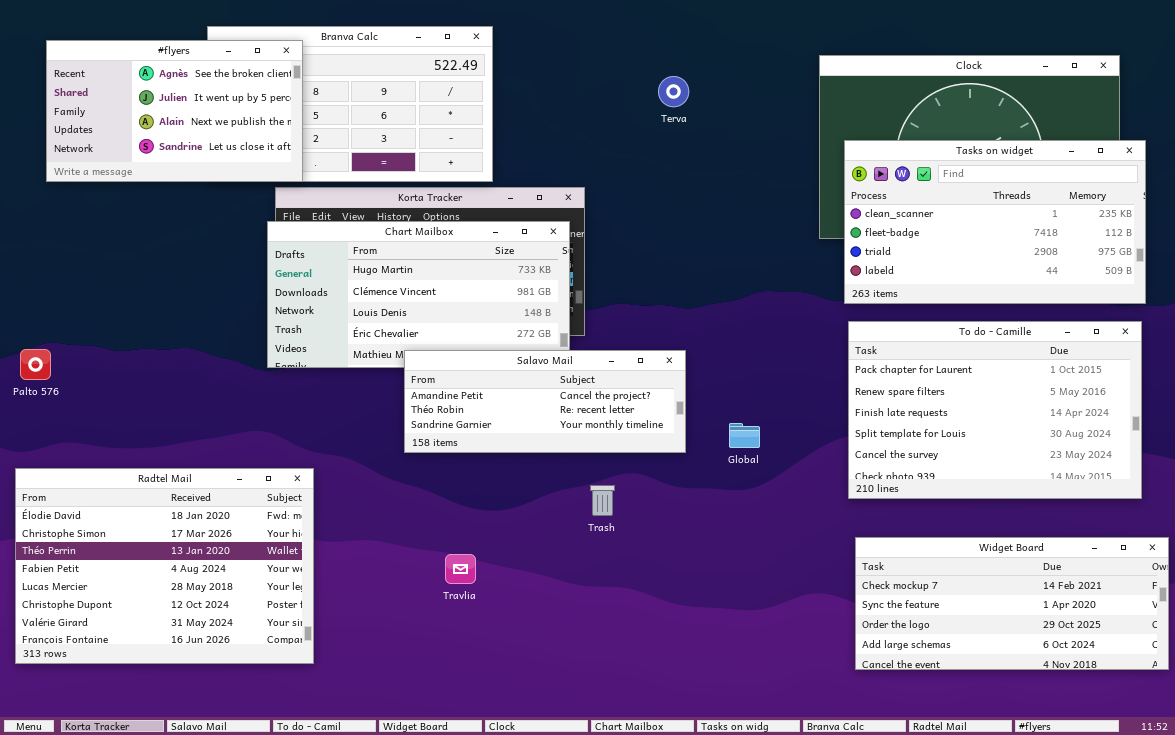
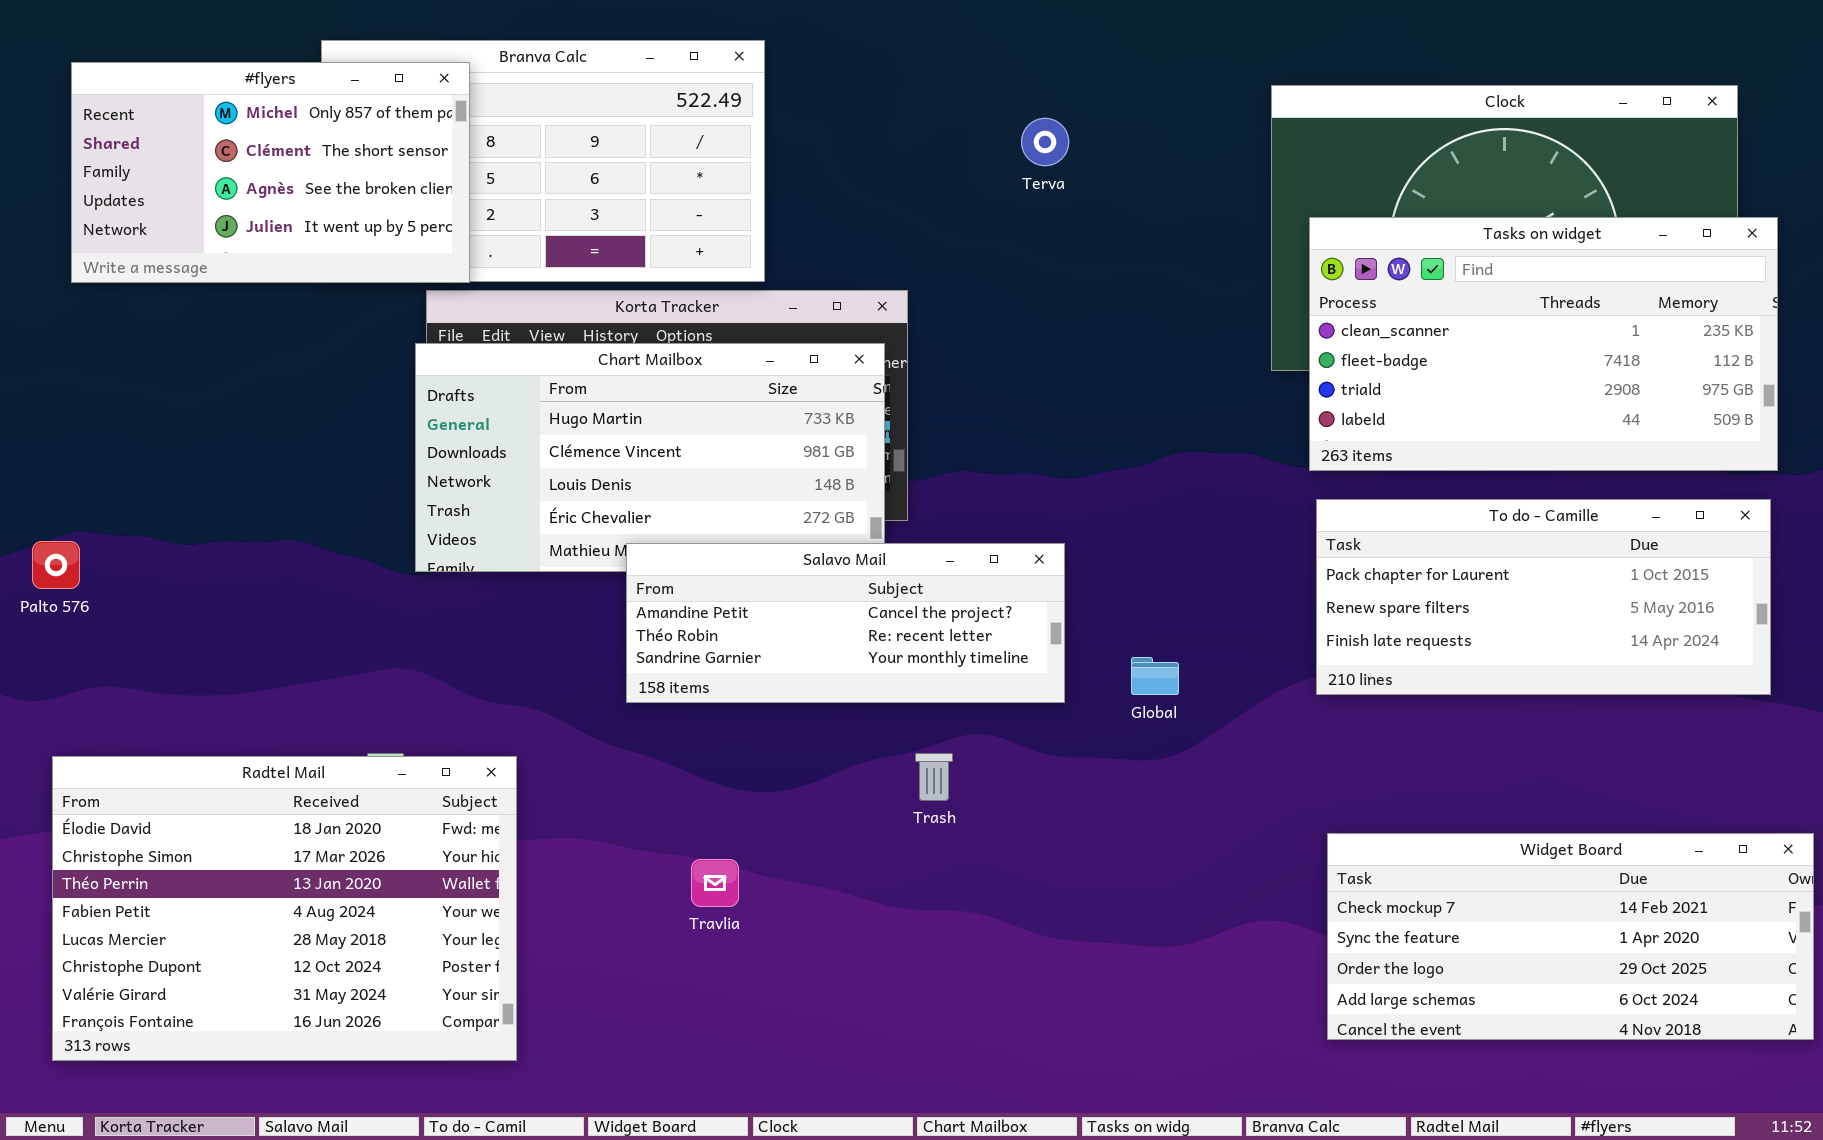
#flyers: [46,40,303,182] -> [71,62,470,283], scrolled up 2 rows
To do - Camille: [848,321,1142,499] -> [1316,499,1771,695], resized
Radtel Mail: [15,468,314,664] -> [52,756,517,1061], moved

